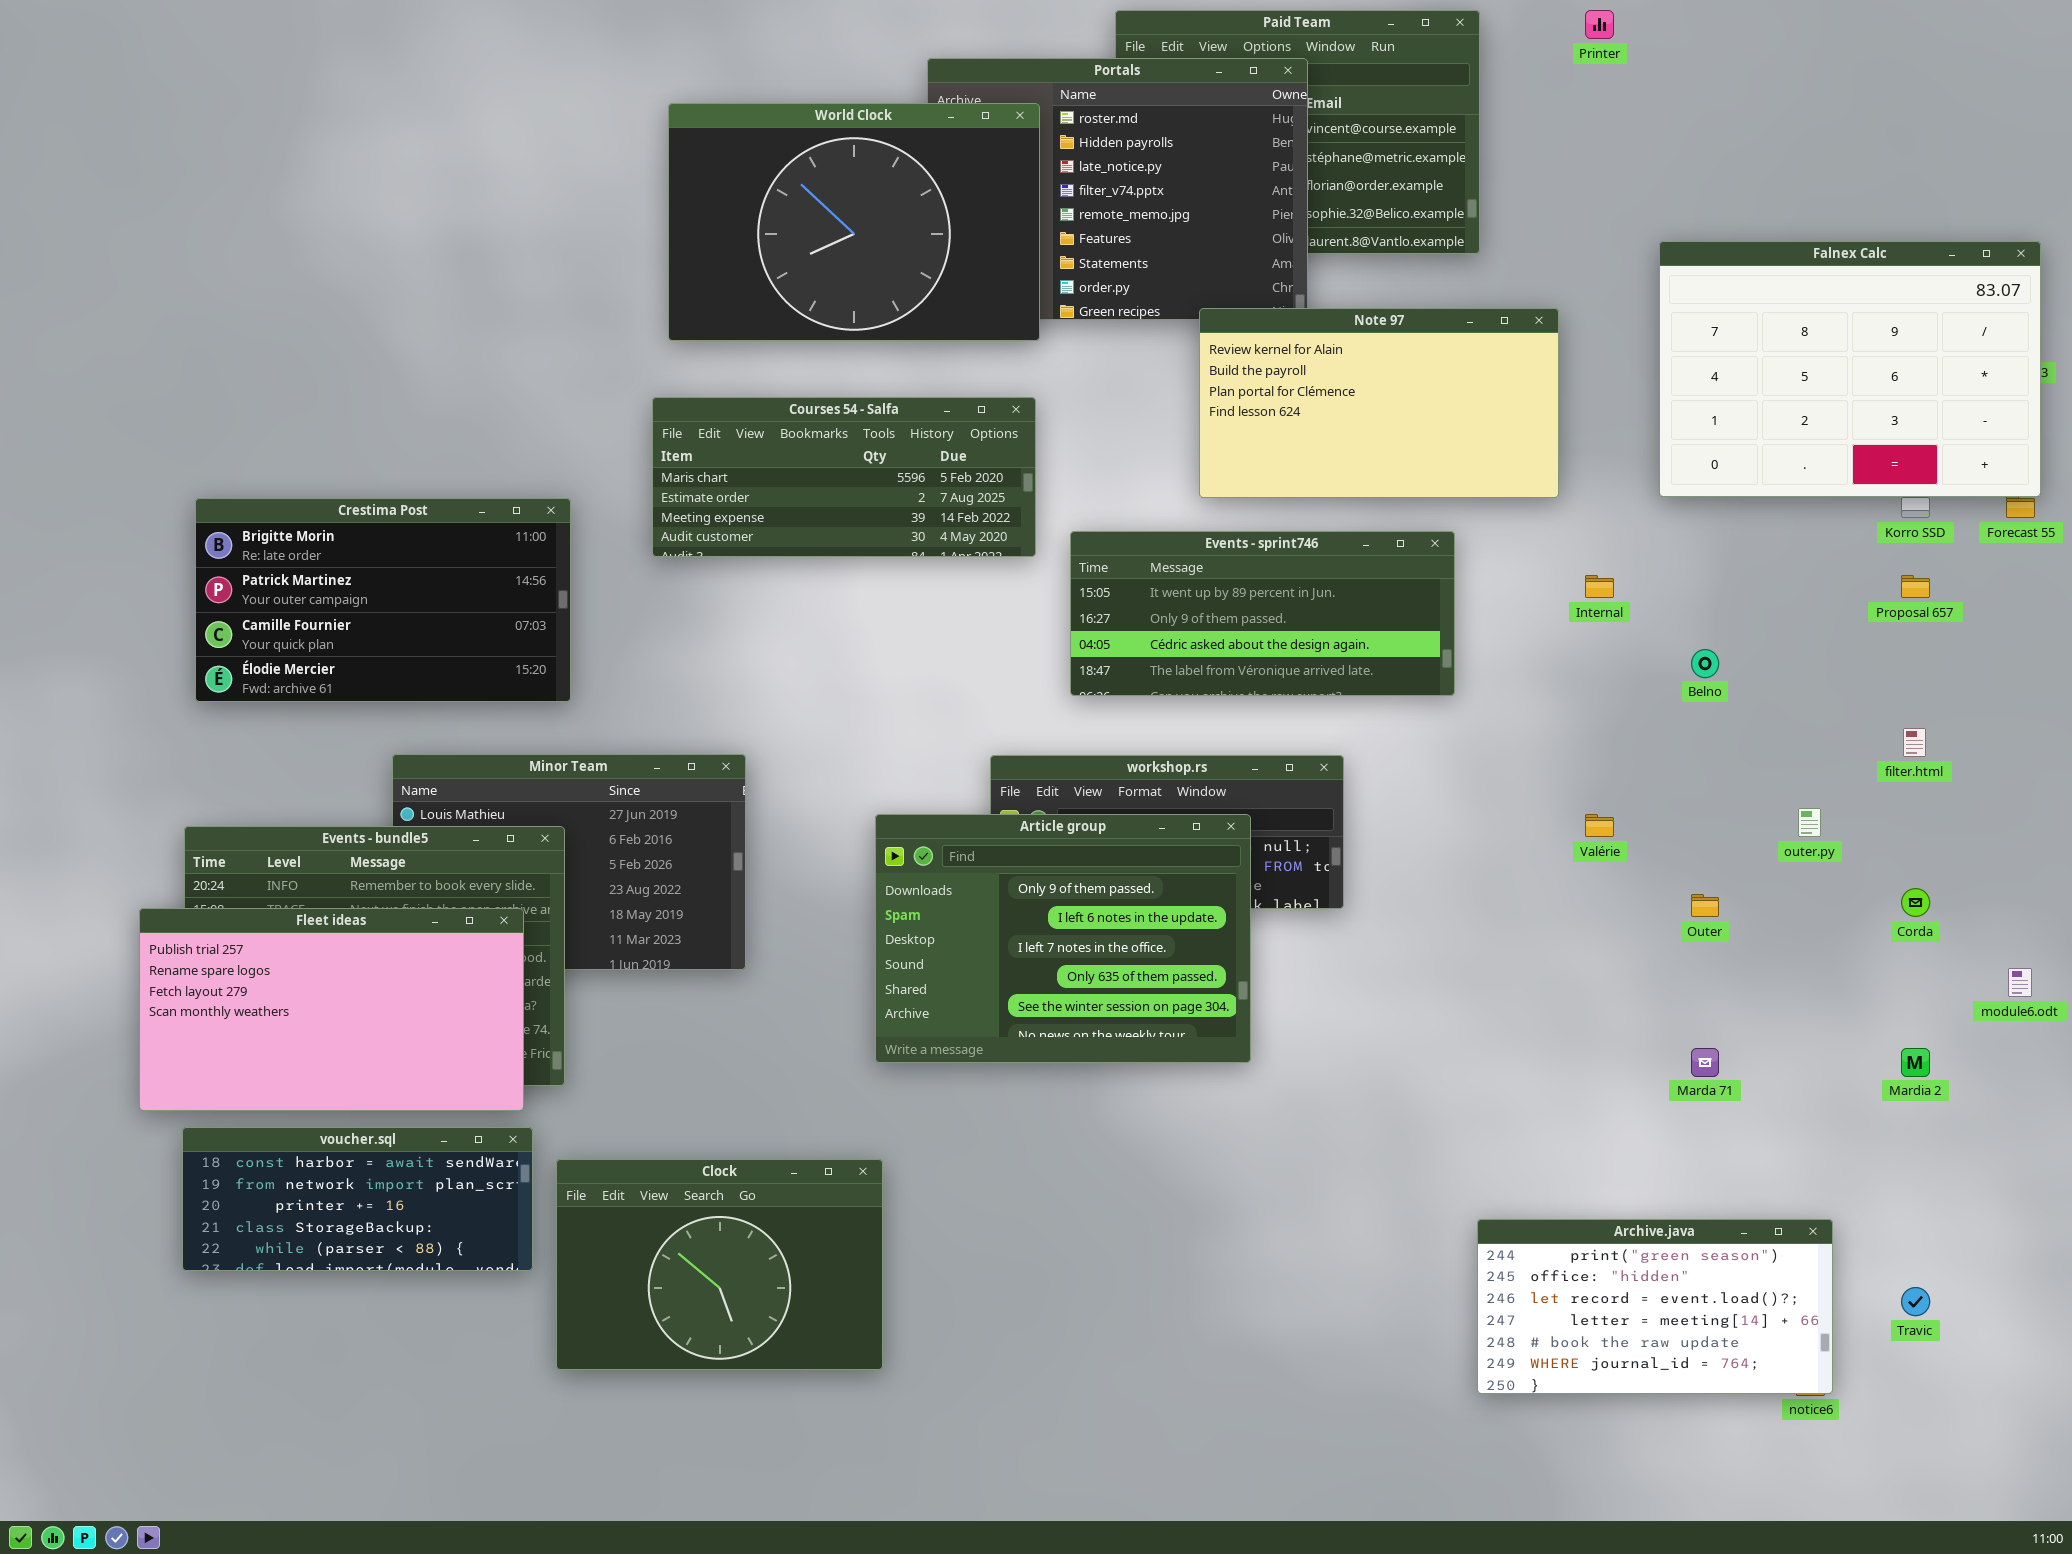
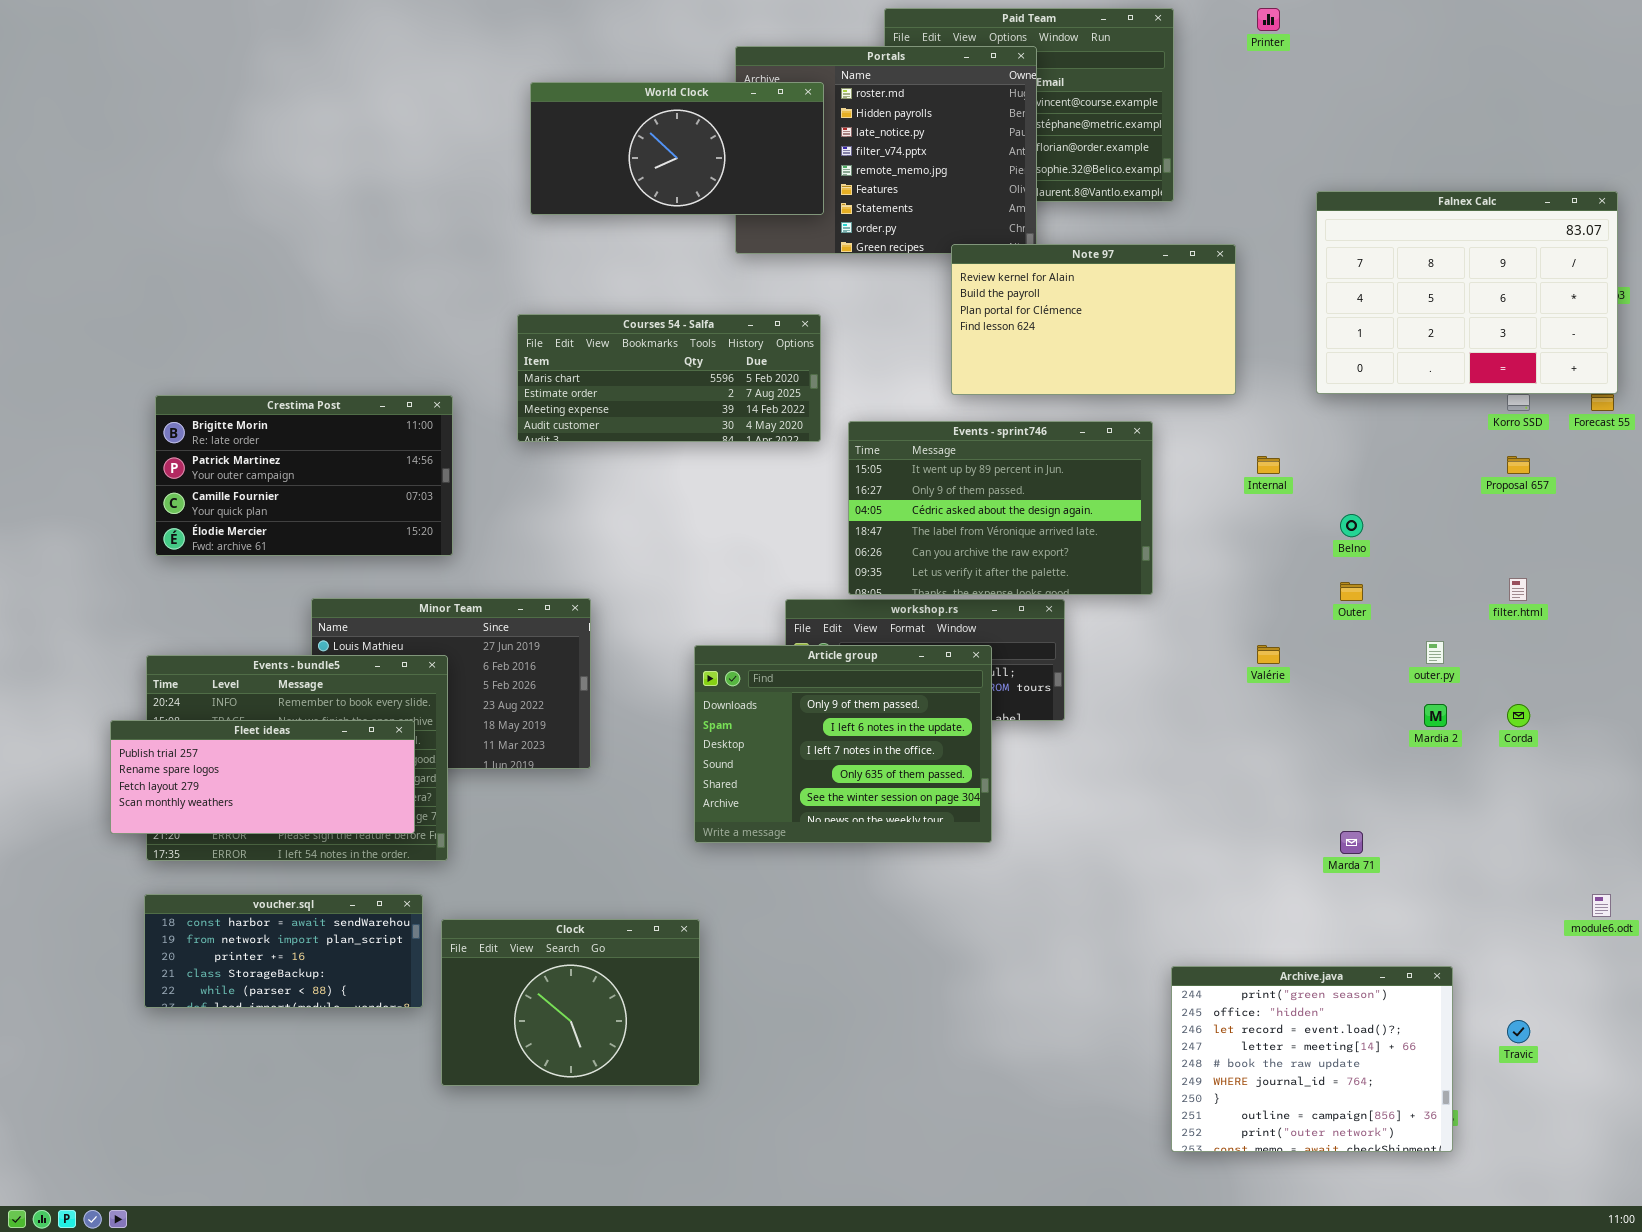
World Clock: [668,103,1040,341] -> [530,82,824,215], resized
Events - sprint746: [1070,531,1455,696] -> [848,421,1153,595], resized
Outer: [1691,894,1719,917] -> [1340,582,1363,601], moved
Fleet ideas: [139,908,524,1111] -> [110,720,415,834], resized
module6.odt: [2008,968,2032,997] -> [1592,894,1611,917], moved
Mardia 2: [1901,1048,1930,1077] -> [1424,704,1447,727], moved
Archive.java: [1477,1219,1833,1394] -> [1171,966,1453,1152], resized

